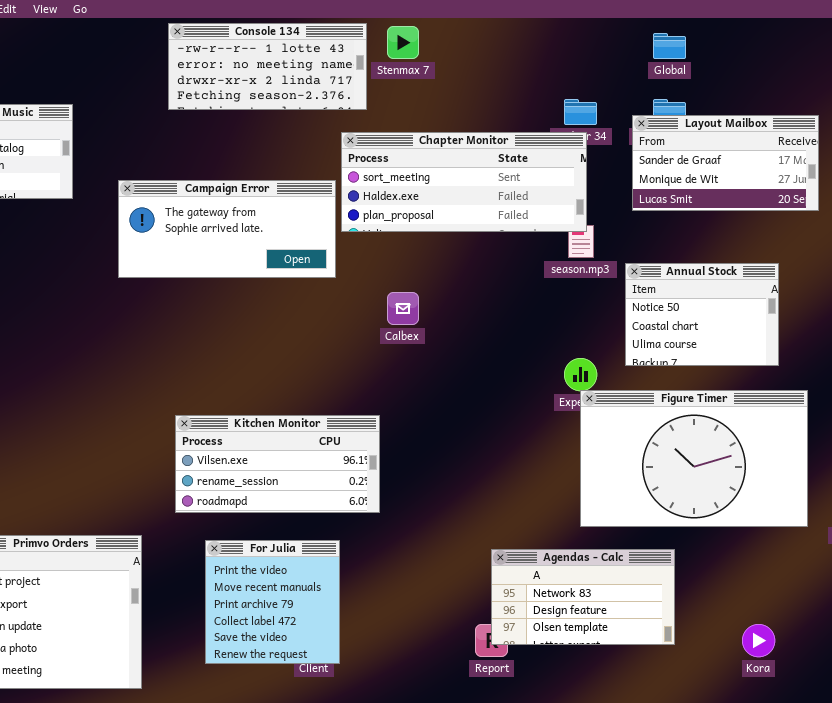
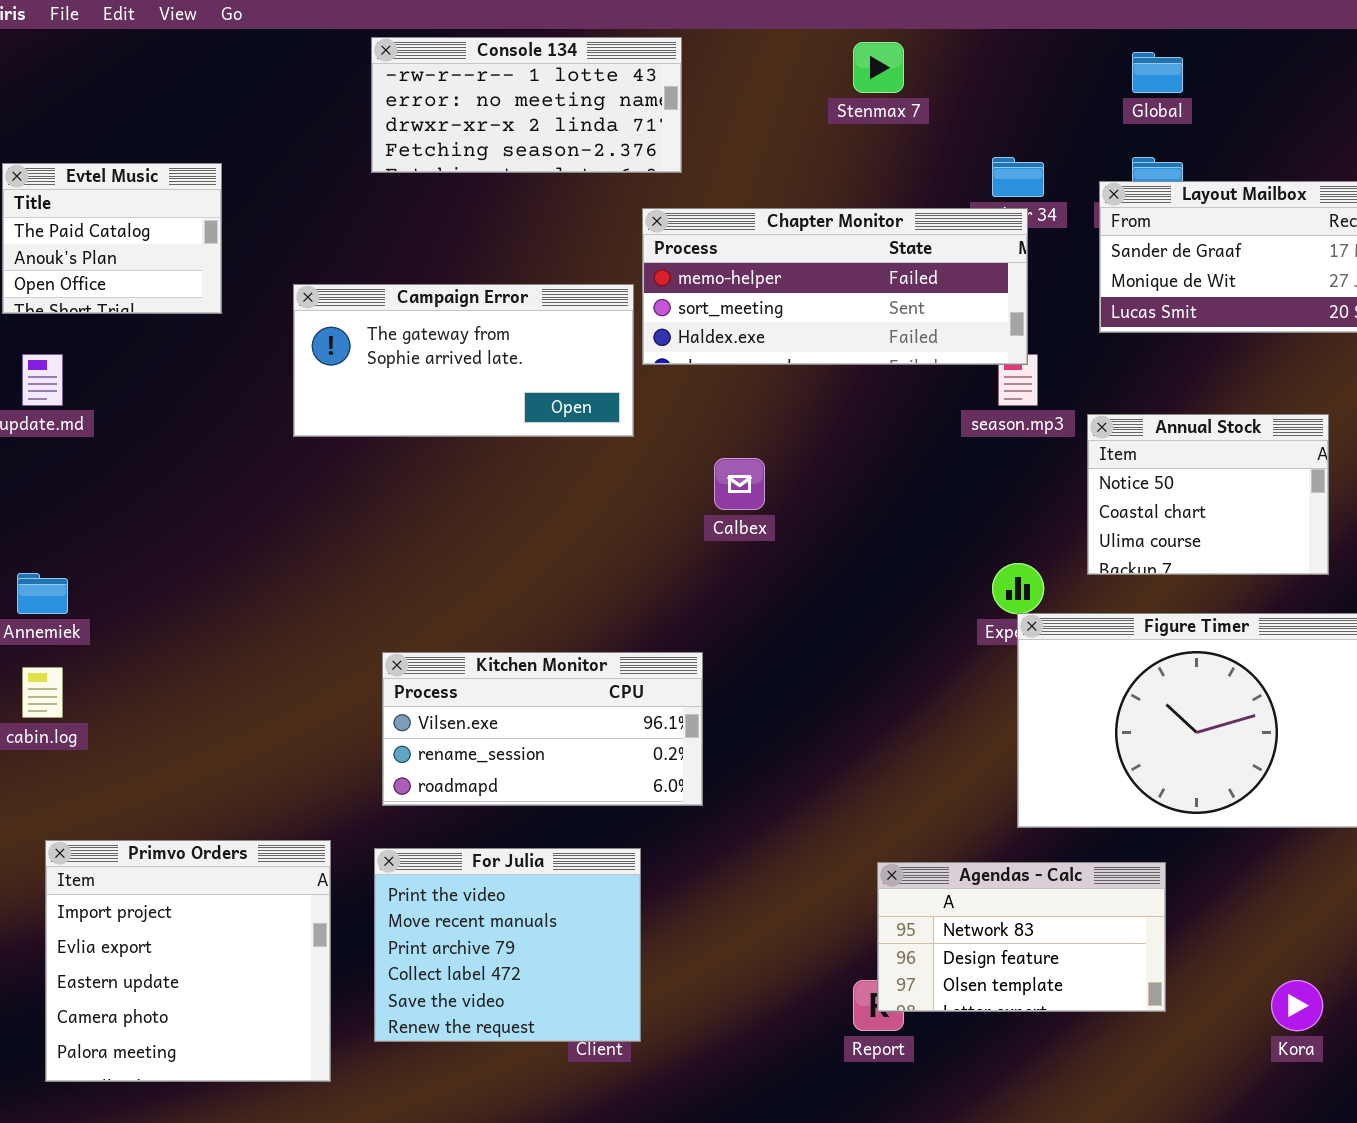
Stenmax 7: [387,26,419,59] -> [853,42,904,93], moved
Chapter Monitor: [341,132,587,232] -> [642,208,1028,365], scrolled up 1 row
For Julia: [205,540,340,664] -> [374,848,641,1042], resized

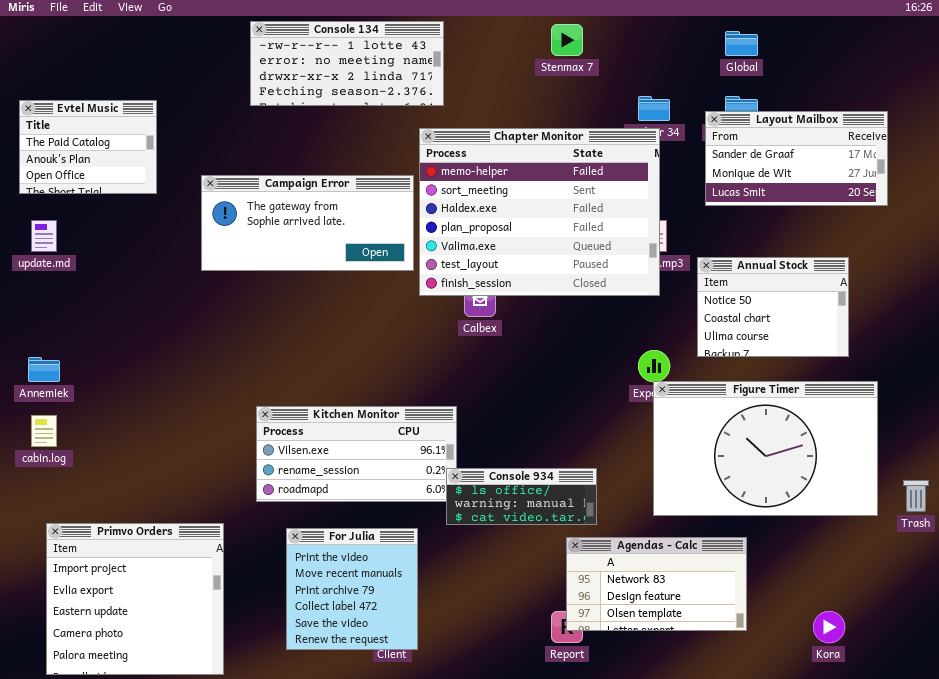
Chapter Monitor: [642,208,1028,365] -> [419,128,660,296], resized
Console 934: none -> [446,468,597,525], opened
For Julia: [374,848,641,1042] -> [286,528,418,650], resized

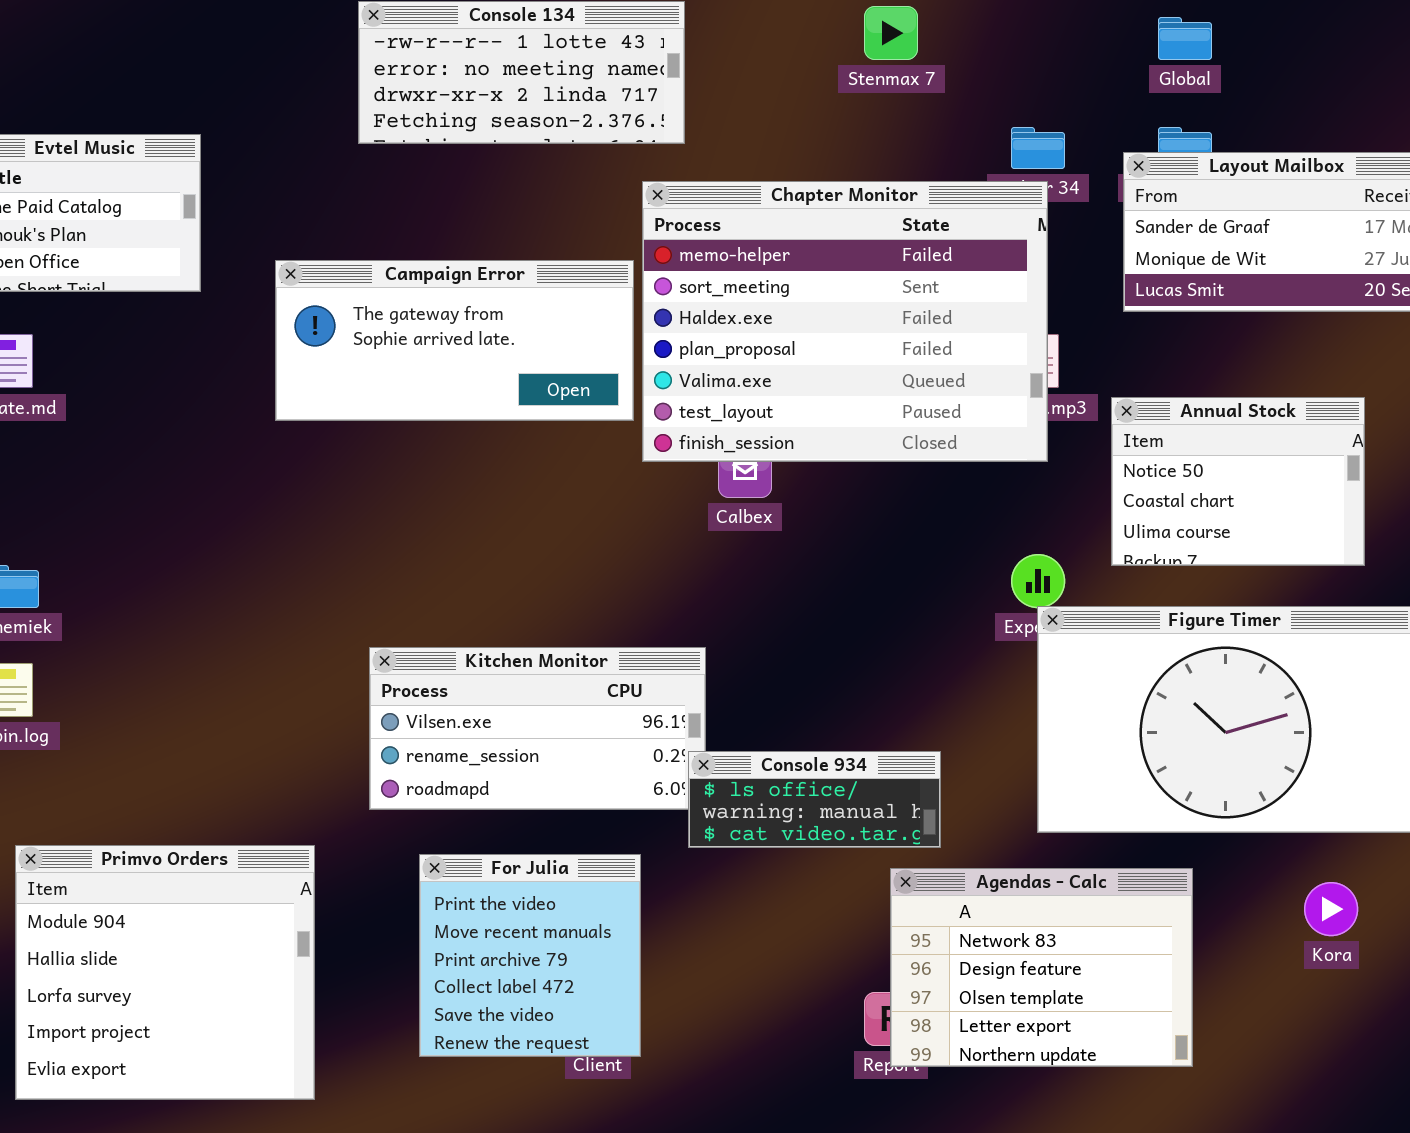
Primvo Orders: [46,523,224,675] -> [15,845,315,1100], scrolled up 3 rows
Agendas - Calc: [566,537,747,631] -> [890,868,1193,1067], resized
Kora: [813,611,845,643] -> [1304,882,1358,936], moved

